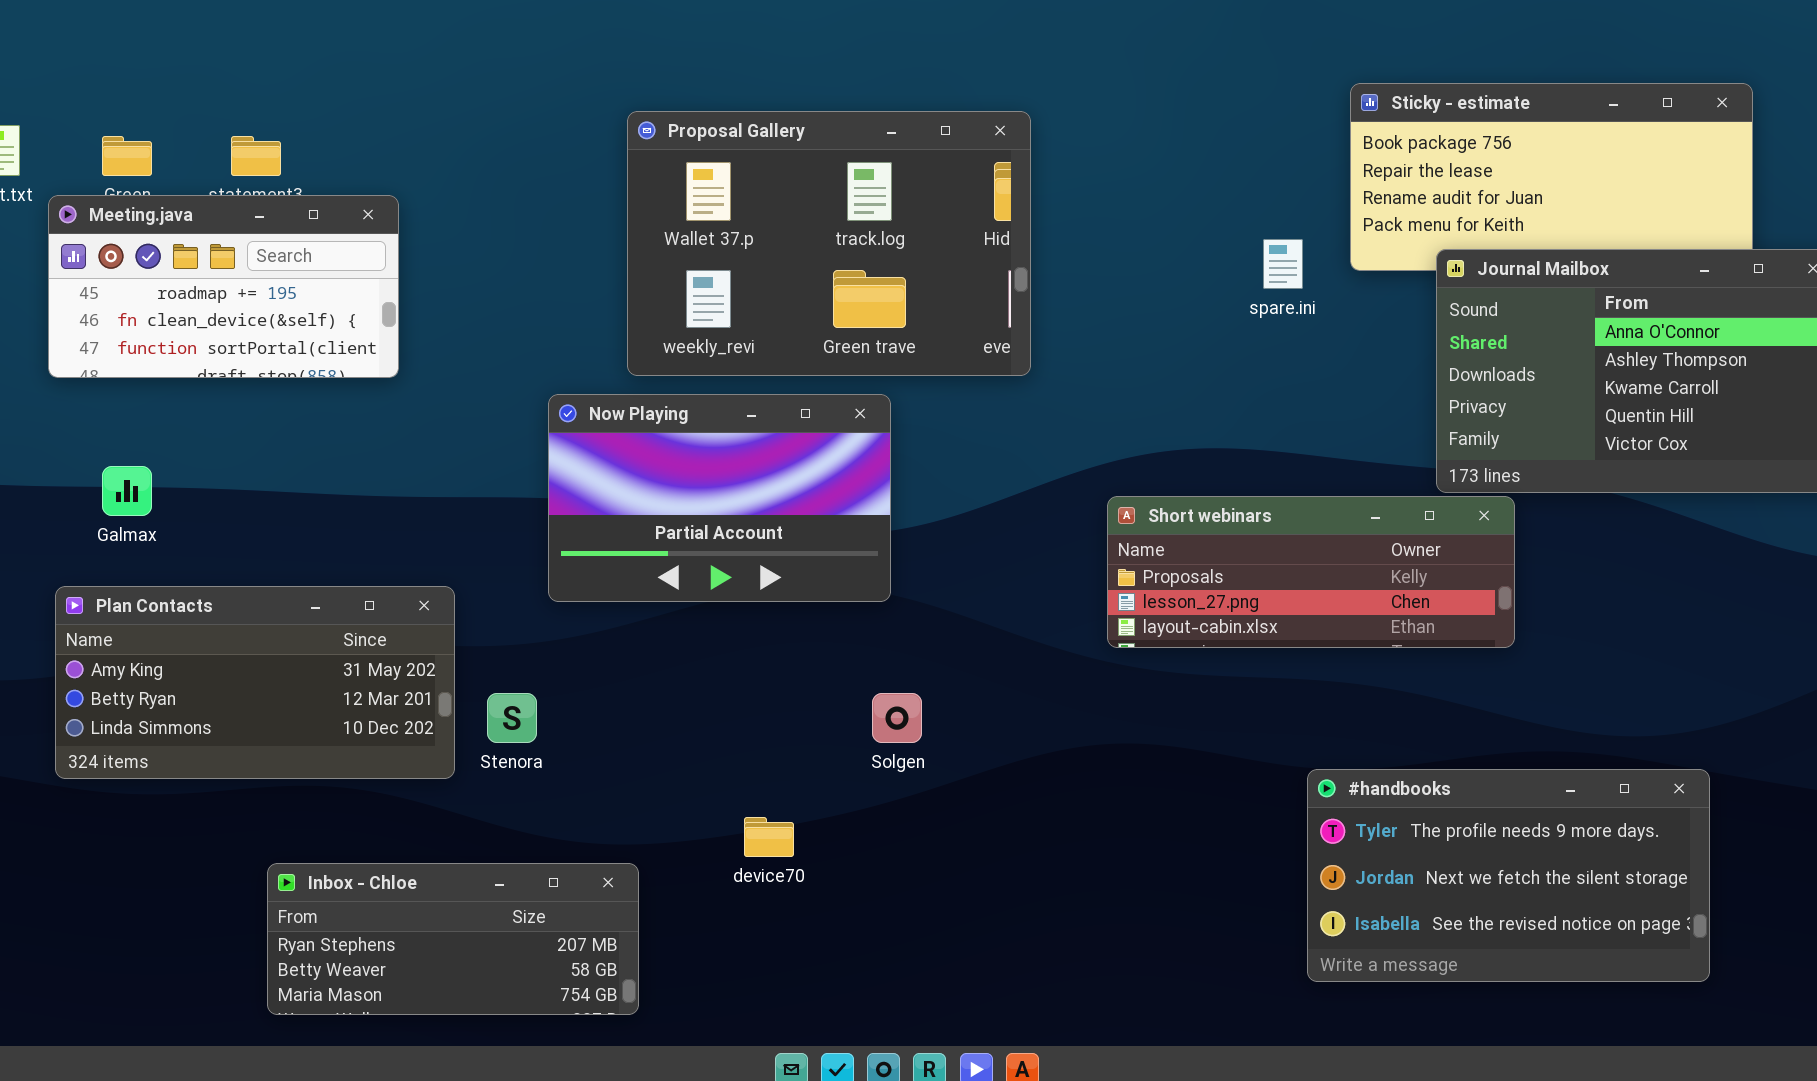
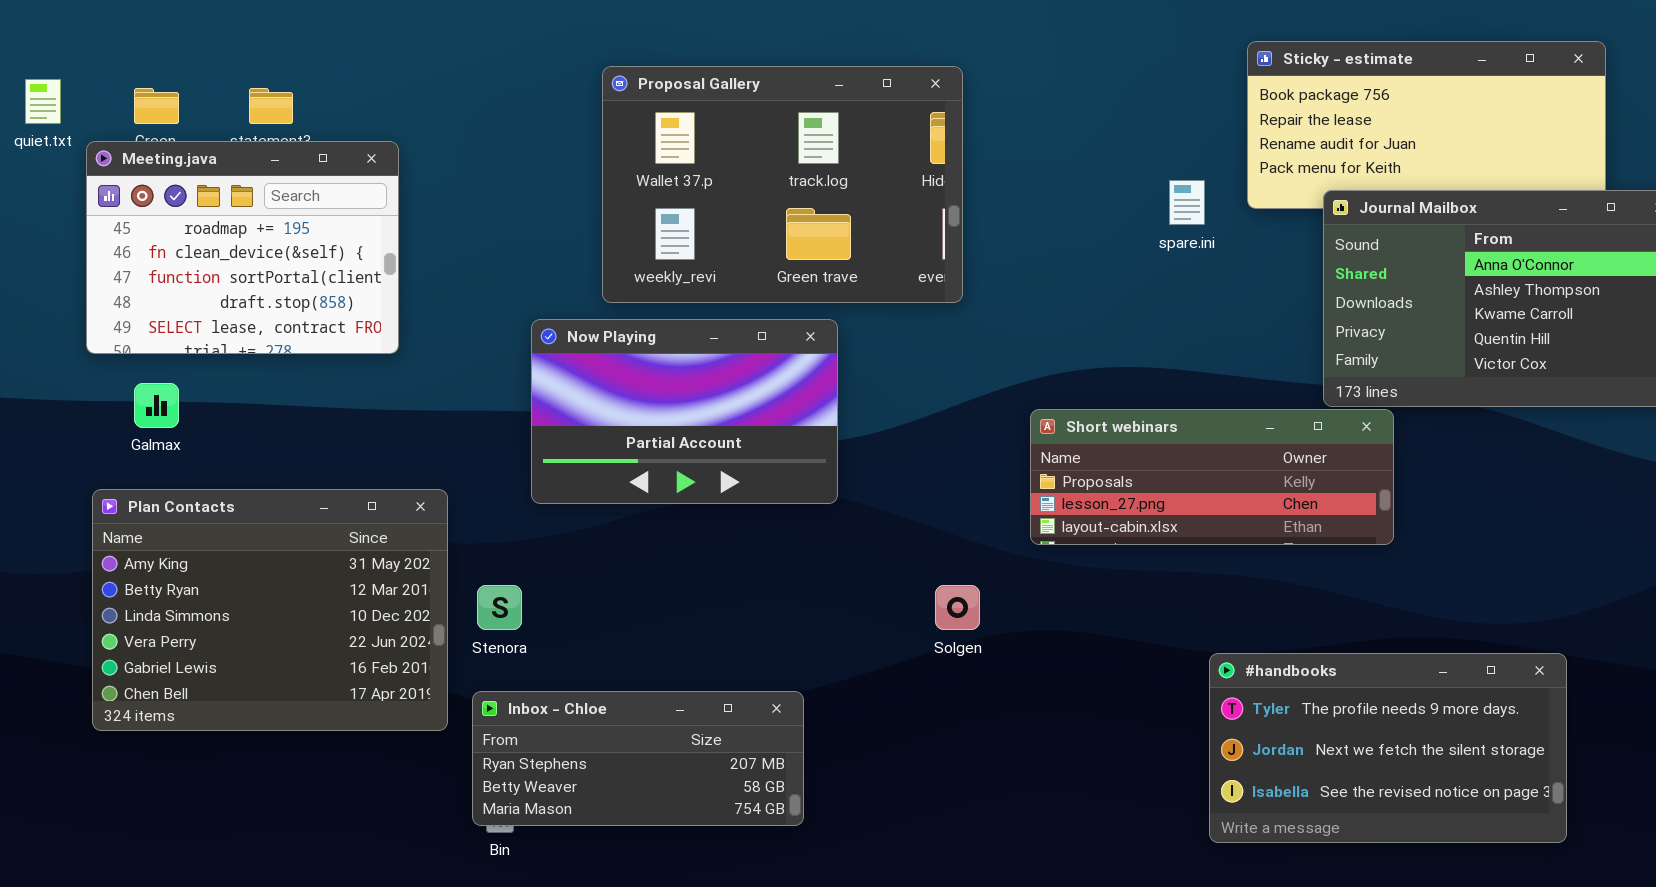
Meeting.java: [48,195,399,378] -> [86,141,399,354], resized
Plan Contacts: [55,586,455,779] -> [92,489,448,731], resized
Solgen: [872,693,922,743] -> [935,585,980,630], moved
Inbox - Chloe: [267,863,639,1015] -> [472,691,804,826], moved

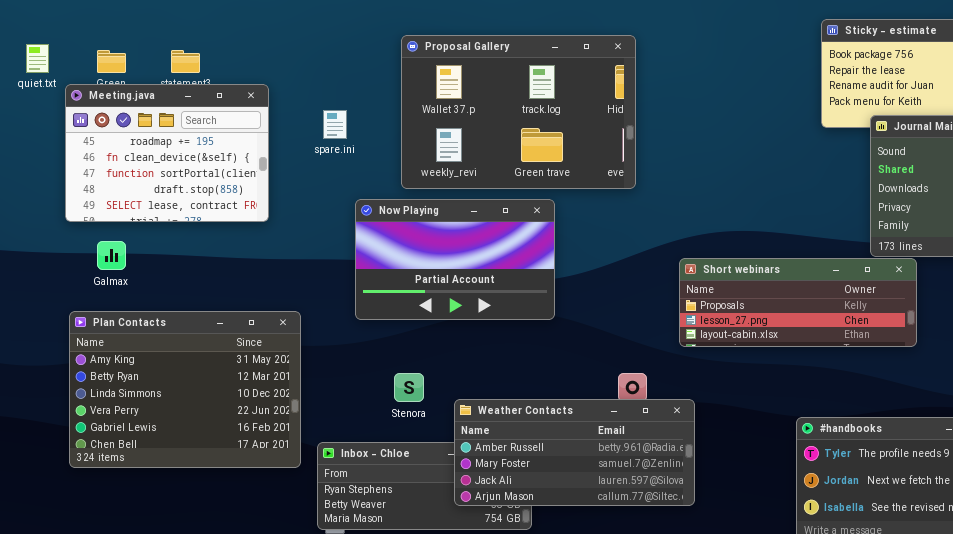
spare.ini: [1169,180,1205,225] -> [323,110,347,139], moved
Stenora: [477,585,522,630] -> [394,373,424,402], moved
Weather Contacts: none -> [454,399,695,506], opened

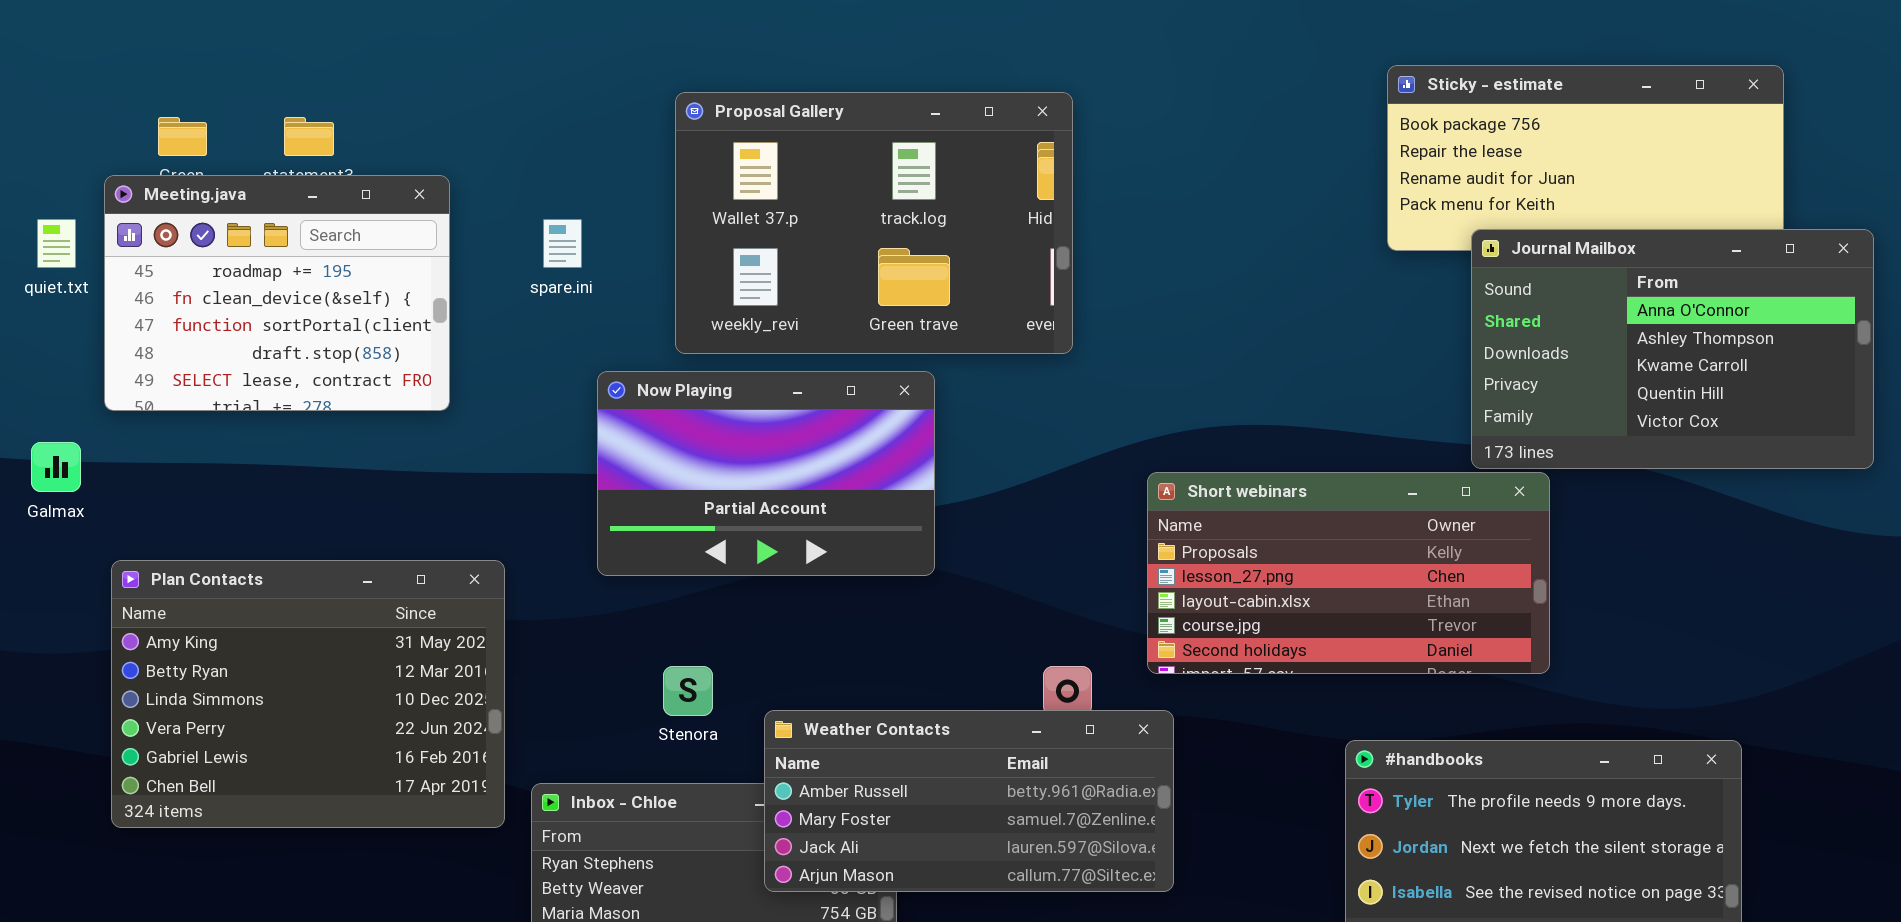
quiet.txt: [26,44,49,73] -> [37,219,76,268], moved
Galmax: [97,241,126,270] -> [31,442,81,492], moved
Short webinars: [679,258,917,347] -> [1147,472,1550,674], resized

